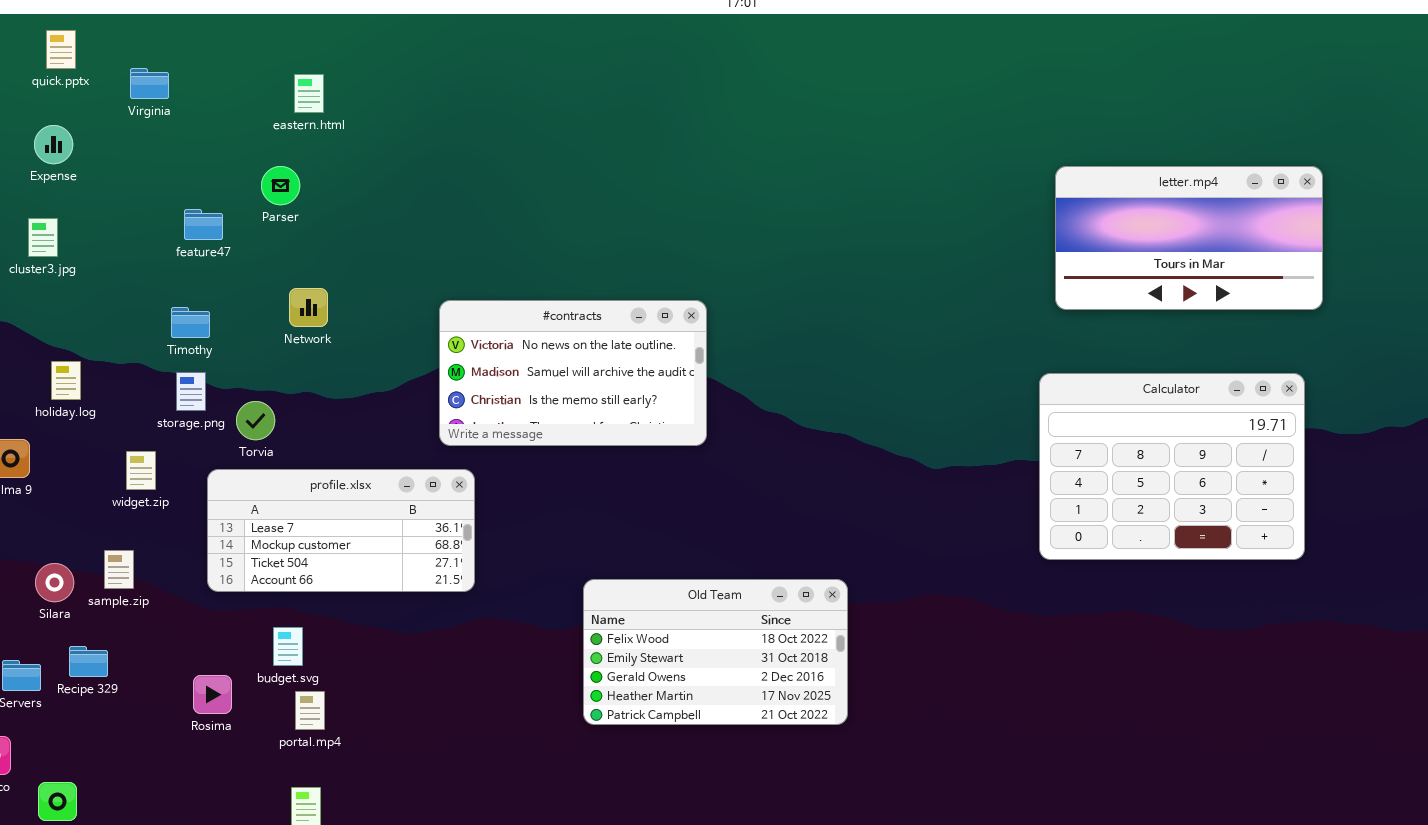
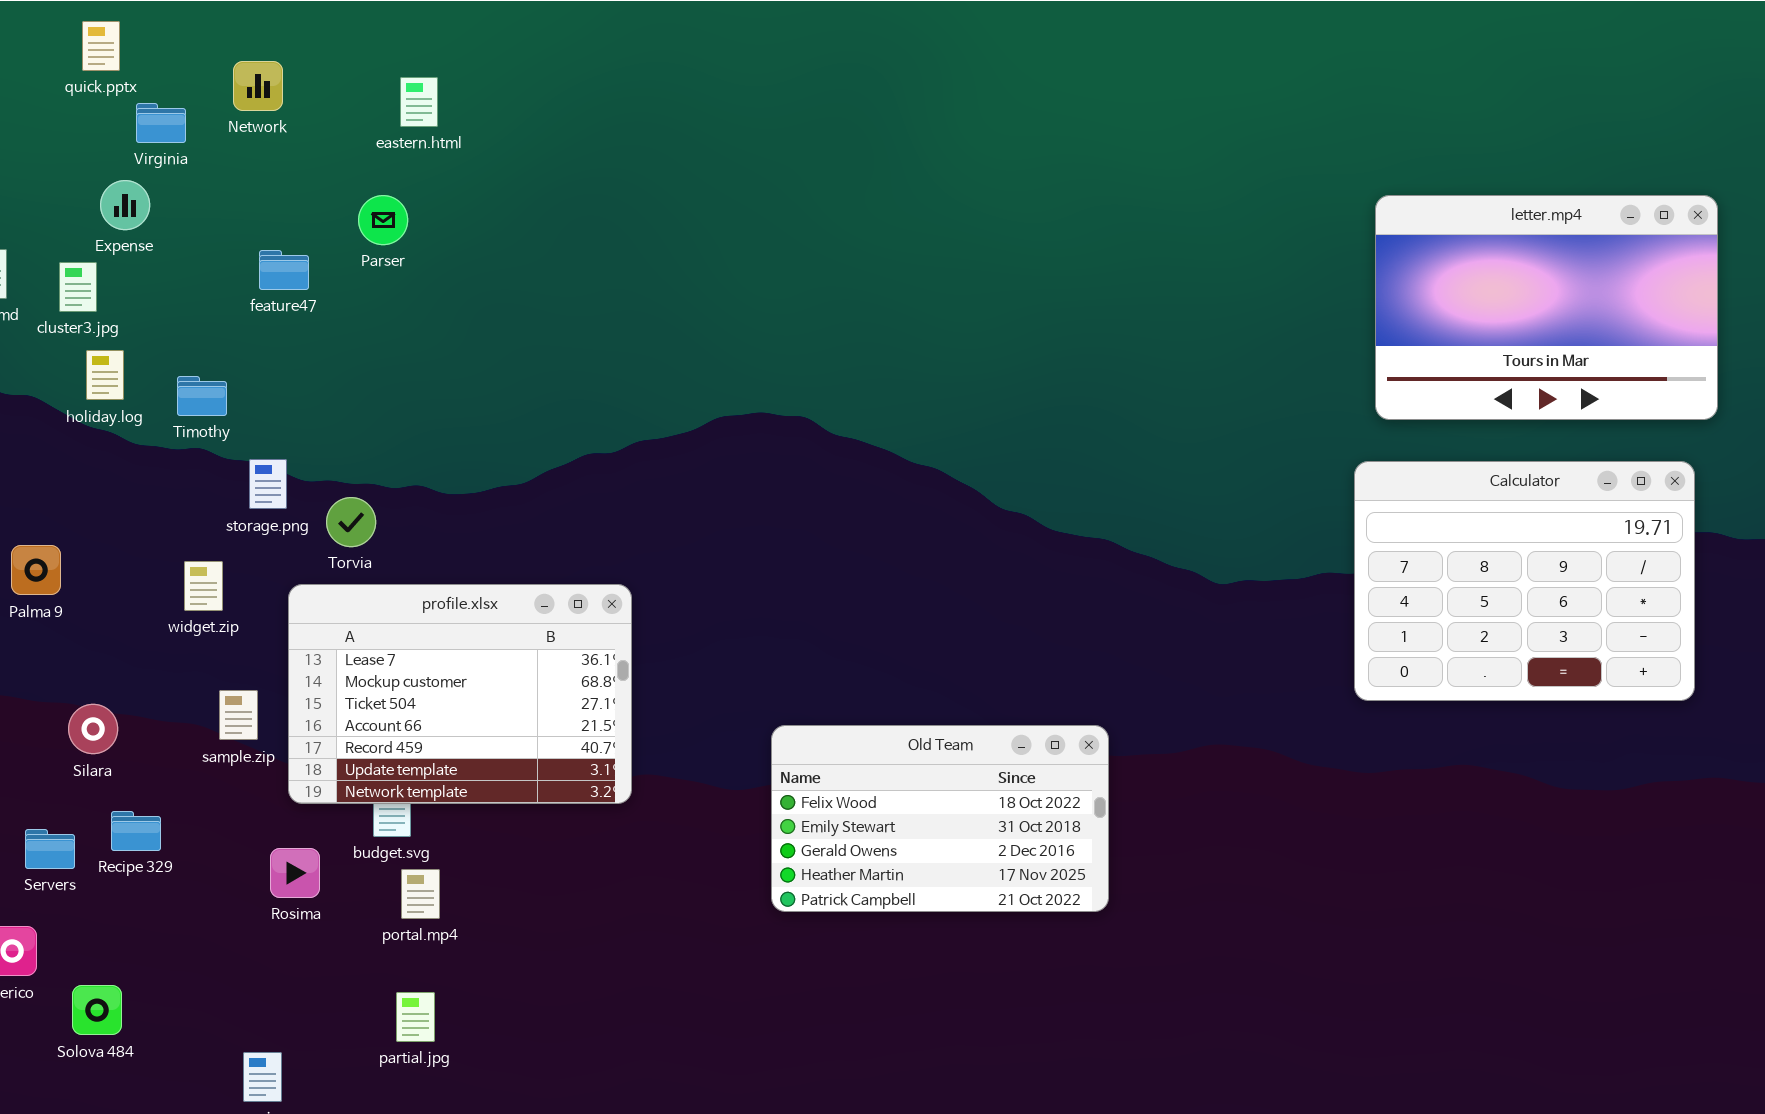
Virginia: [130,68,169,99] -> [136,103,186,143], moved
Expense: [34,125,73,164] -> [100,180,150,230], moved
letter.mp4: [1055,166,1323,310] -> [1375,195,1718,420], resized
Network: [289,288,328,327] -> [233,61,283,111], moved
#contracts: [439,300,707,446] -> none, closed
Timothy: [171,307,210,338] -> [177,376,227,416], moved
holiday.log: [51,361,81,400] -> [86,350,124,400], moved
profile.xlsx: [207,469,475,592] -> [288,584,632,804], resized
sample.zip: [104,550,134,589] -> [219,690,258,740], moved

